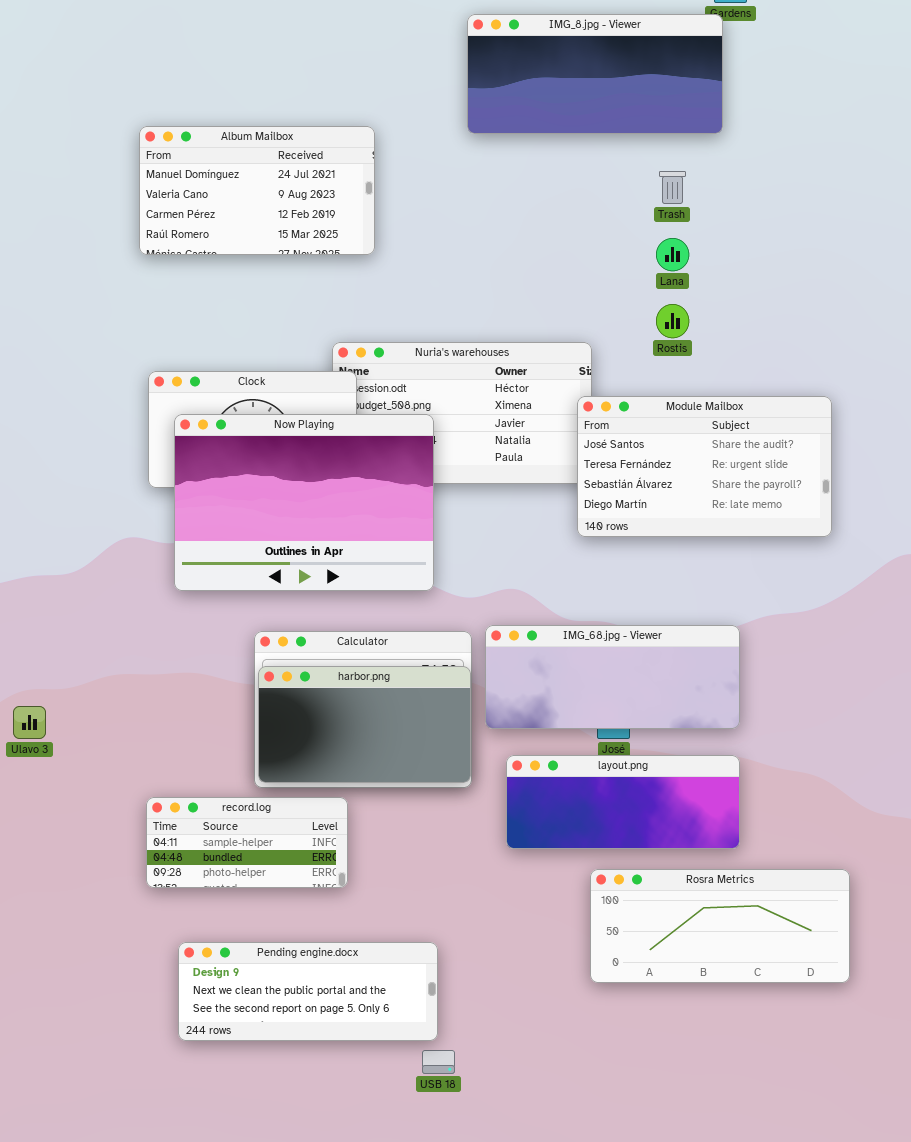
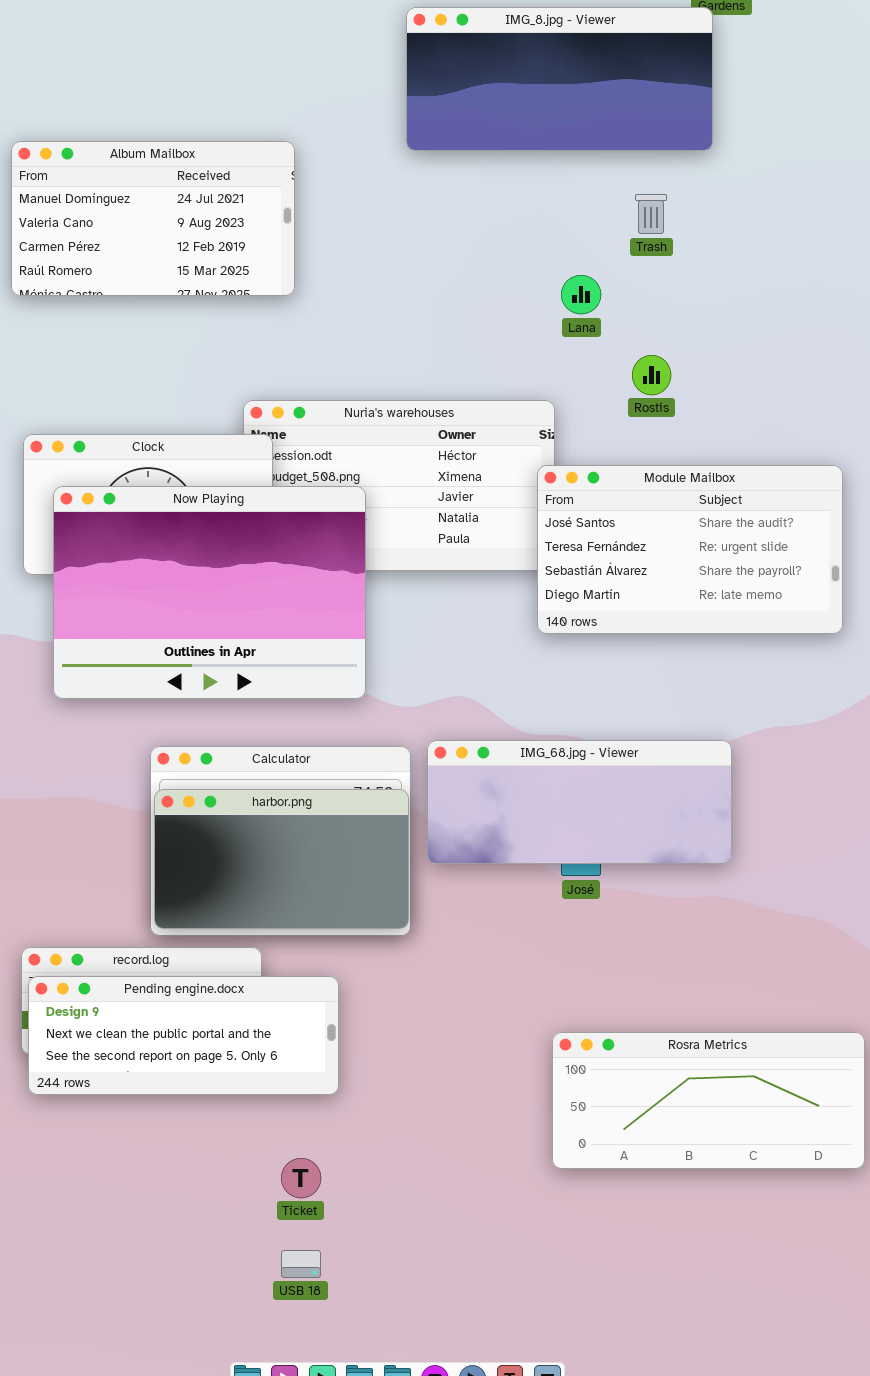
Lana: [656,238,689,271] -> [561,275,601,314], moved
layout.png: [506,755,740,849] -> none, closed
Pending engine.docx: [178,942,438,1041] -> [28,976,339,1095], moved
USB 18: [422,1050,455,1074] -> [281,1250,321,1278], moved

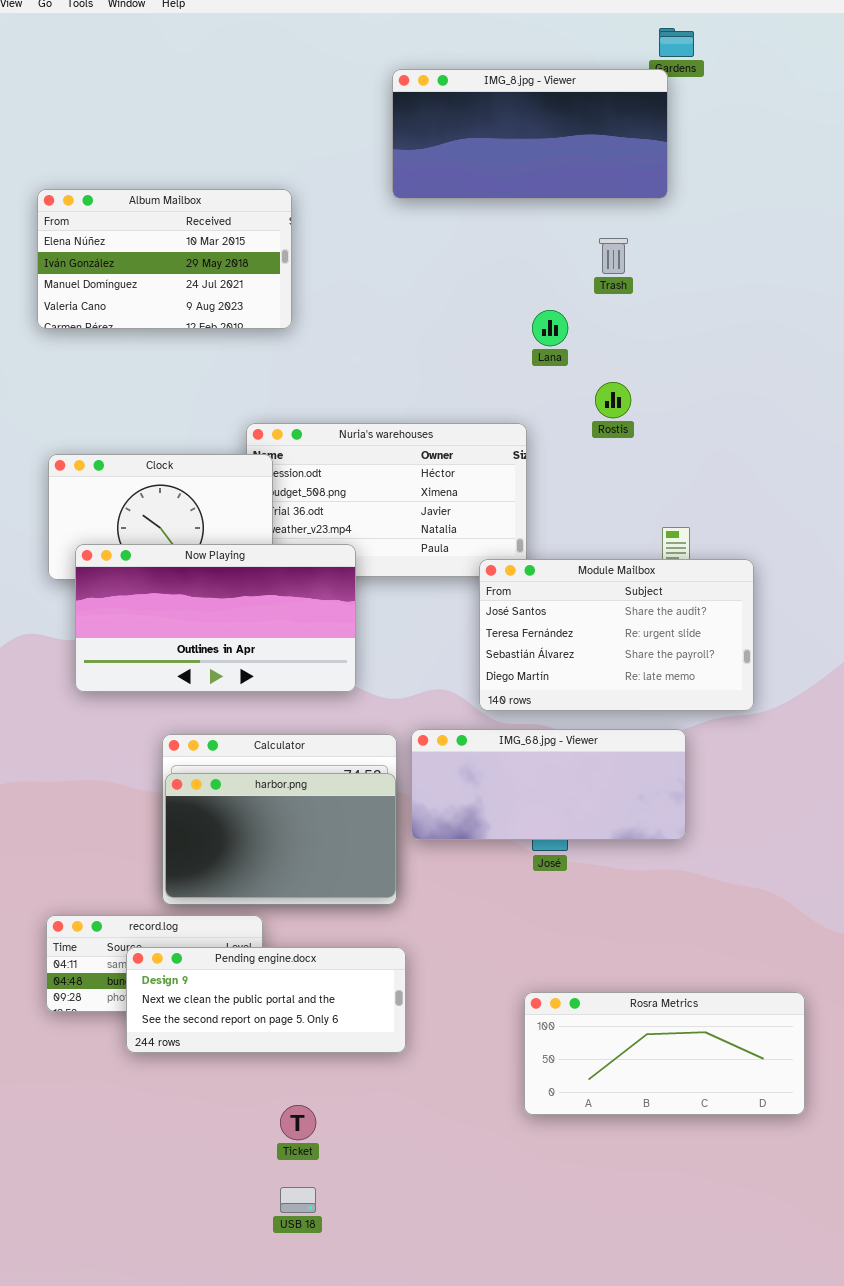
Album Mailbox: [11,141,295,296] -> [37,189,292,329], scrolled up 2 rows
Module Mailbox: [537,465,843,634] -> [479,559,754,711], moved
Now Playing: [53,486,366,699] -> [75,544,356,692], resized
Pending engine.docx: [28,976,339,1095] -> [126,947,406,1053], moved

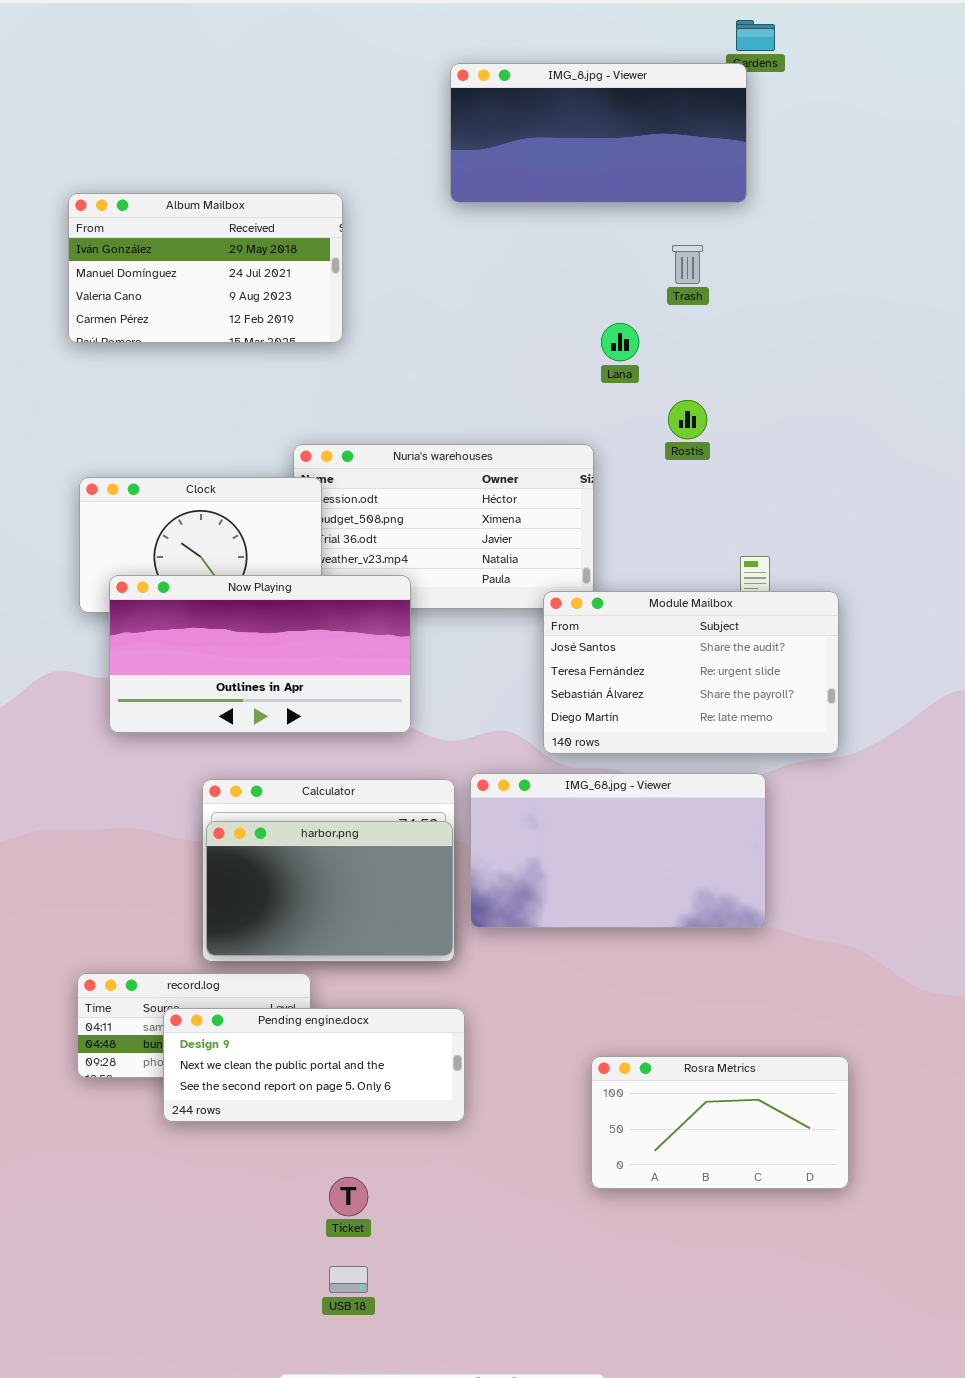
Album Mailbox: [37,189,292,329] -> [68,193,343,343], scrolled down 1 row
IMG_68.jpg - Viewer: [411,729,686,840] -> [470,773,766,928], resized
Rosra Metrics: [524,992,805,1115] -> [591,1056,849,1189], resized

